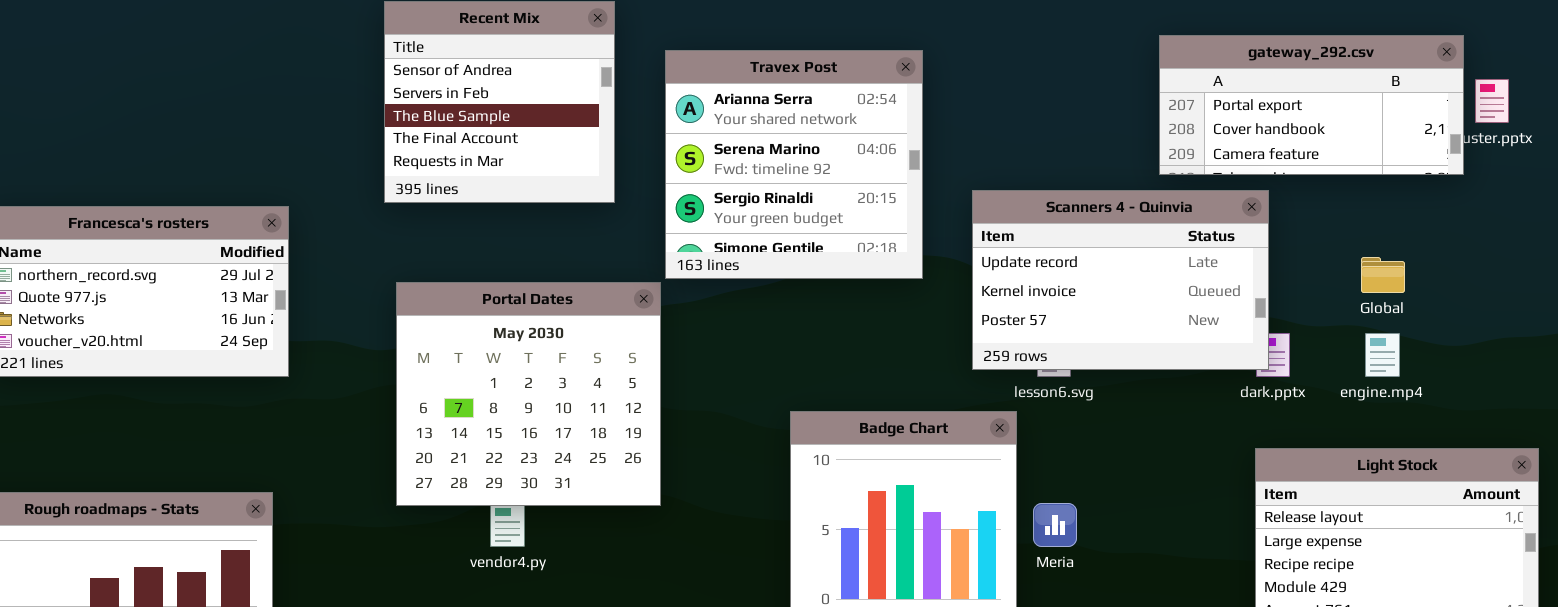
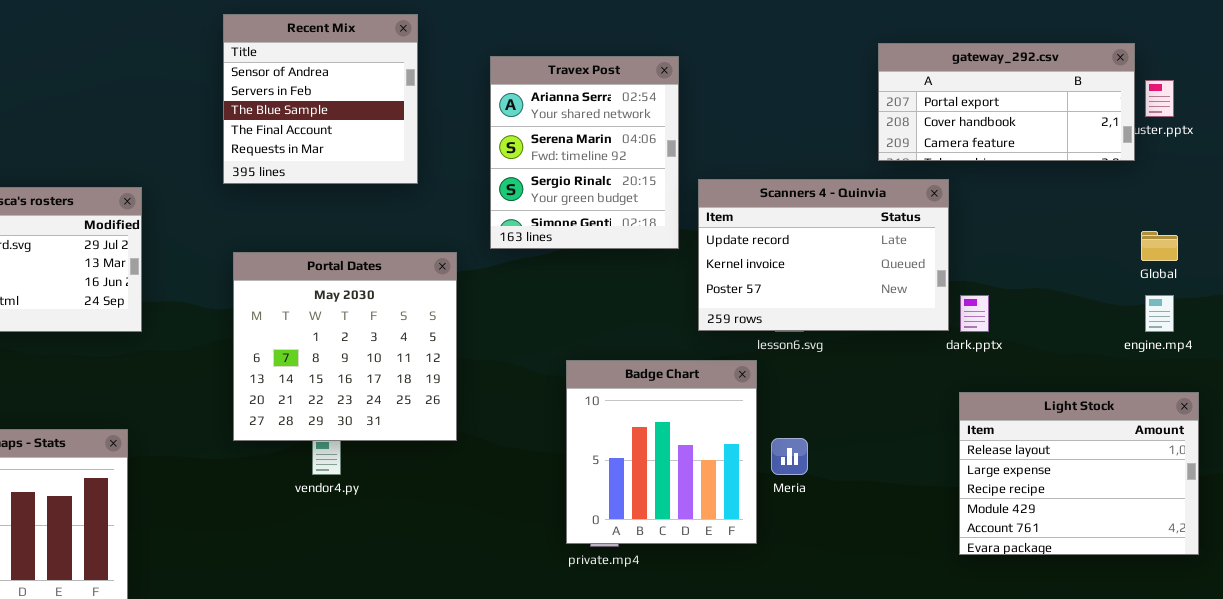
Travex Post: [665,50,923,279] -> [490,56,679,249], resized
Scanners 4 - Quinvia: [972,190,1269,370] -> [698,179,949,331], moved
Global: [1361,257,1405,293] -> [1141,231,1178,261], moved
engine.mp4: [1365,333,1400,377] -> [1145,295,1174,332], moved

